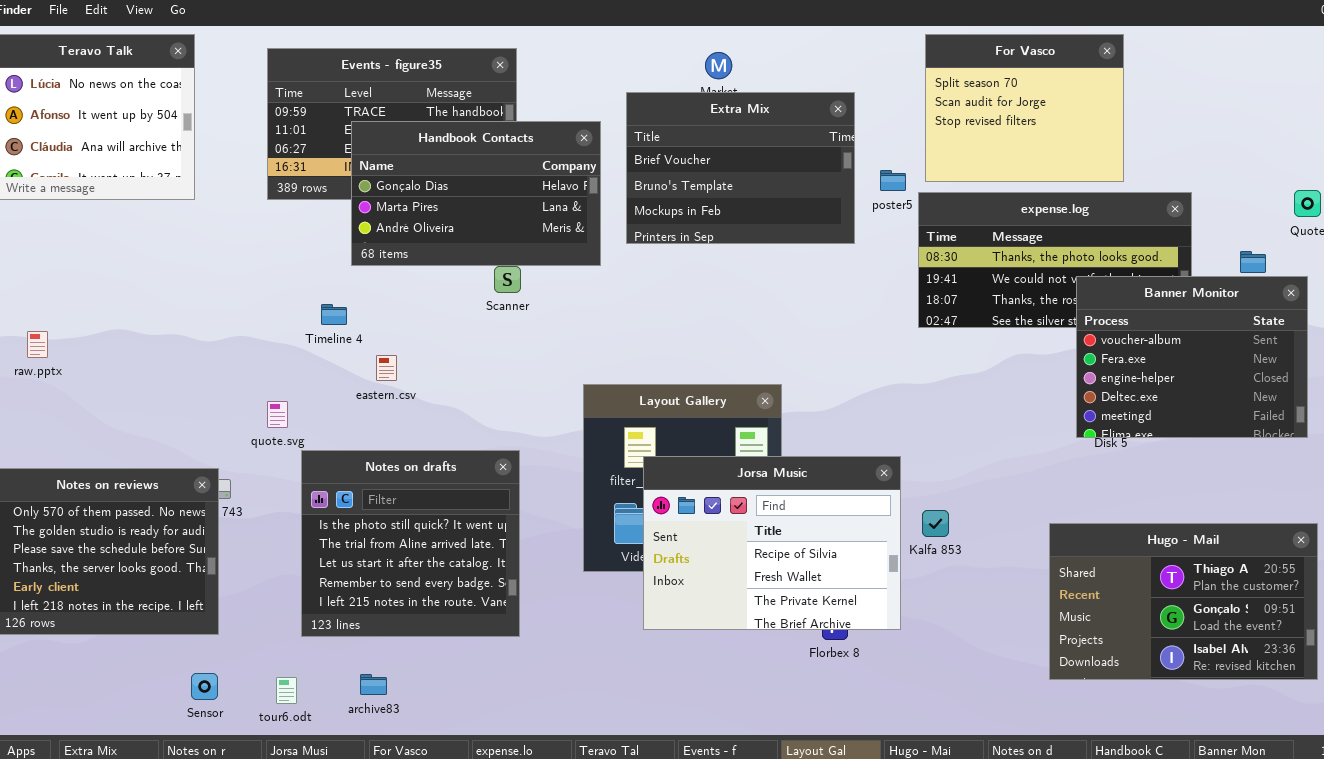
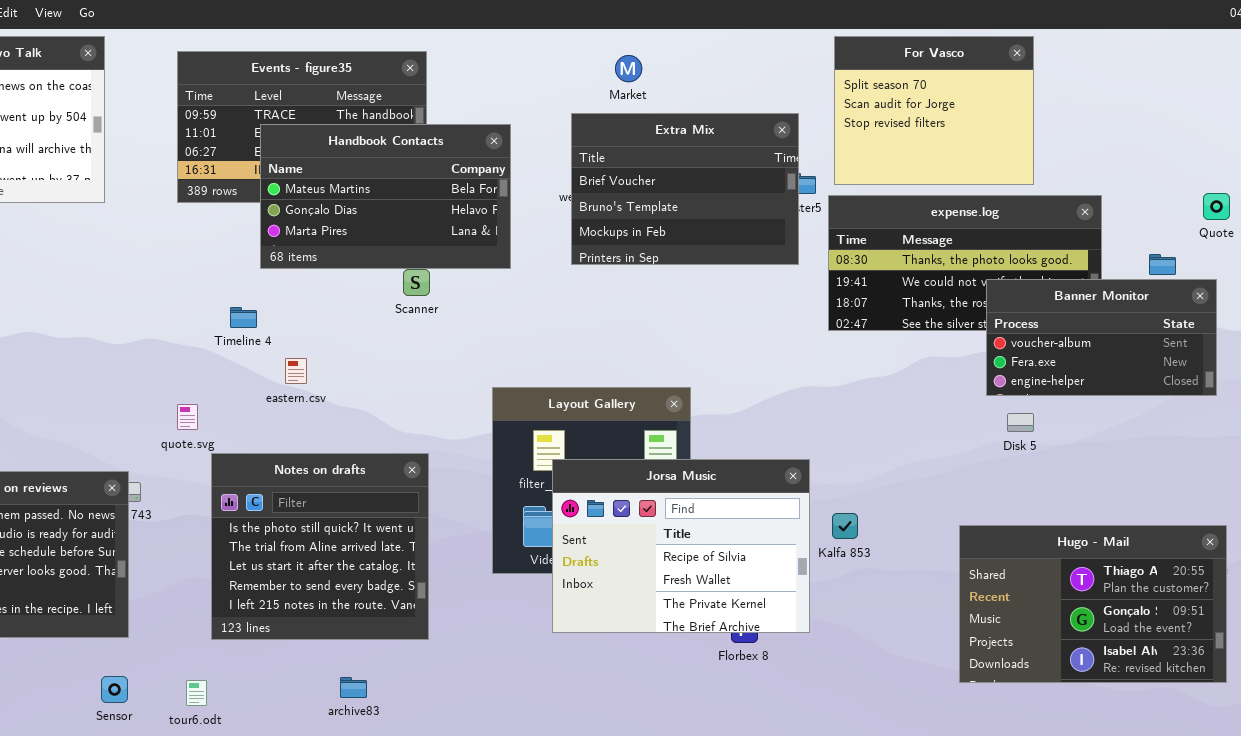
Extra Mix: [626,92,855,244] -> [571,113,799,265], moved
Handbook Contacts: [351,121,601,266] -> [260,124,511,269], scrolled up 1 row
Banner Monitor: [1076,276,1308,438] -> [986,279,1217,396], resized
archive83: [360,674,387,695] -> [340,677,367,698], moved

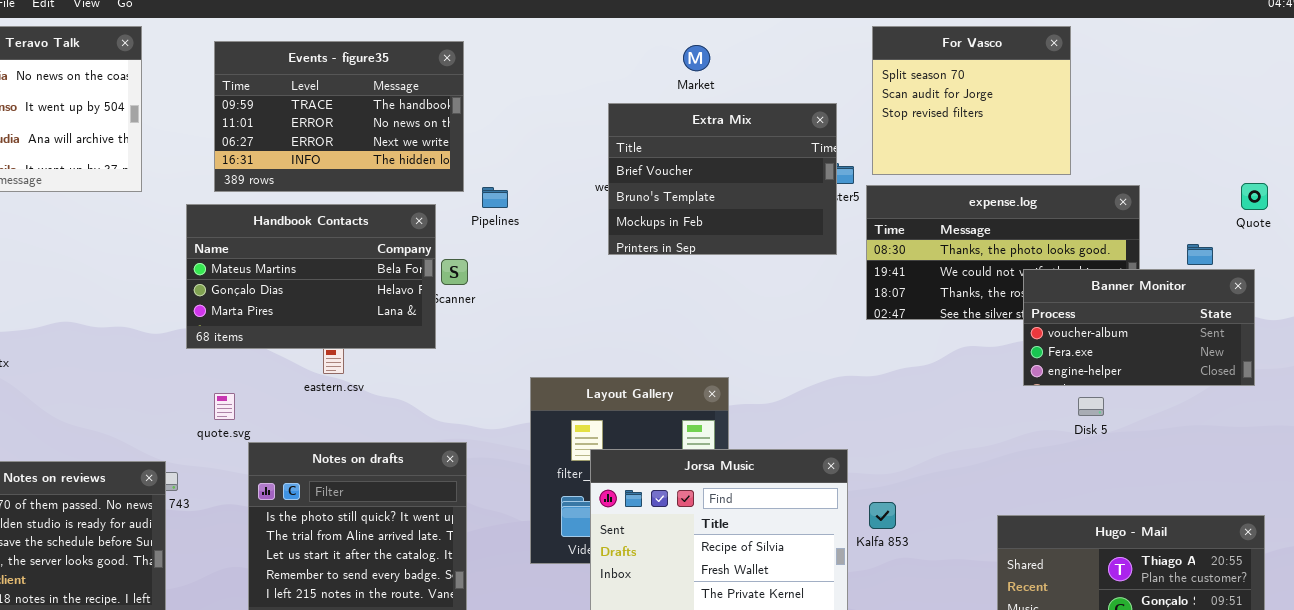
Market: [615,55,642,82] -> [683,45,710,71], moved
Handbook Contacts: [260,124,511,269] -> [186,204,436,349], moved
Disk 5: [1007,413,1034,432] -> [1078,397,1104,416], moved

